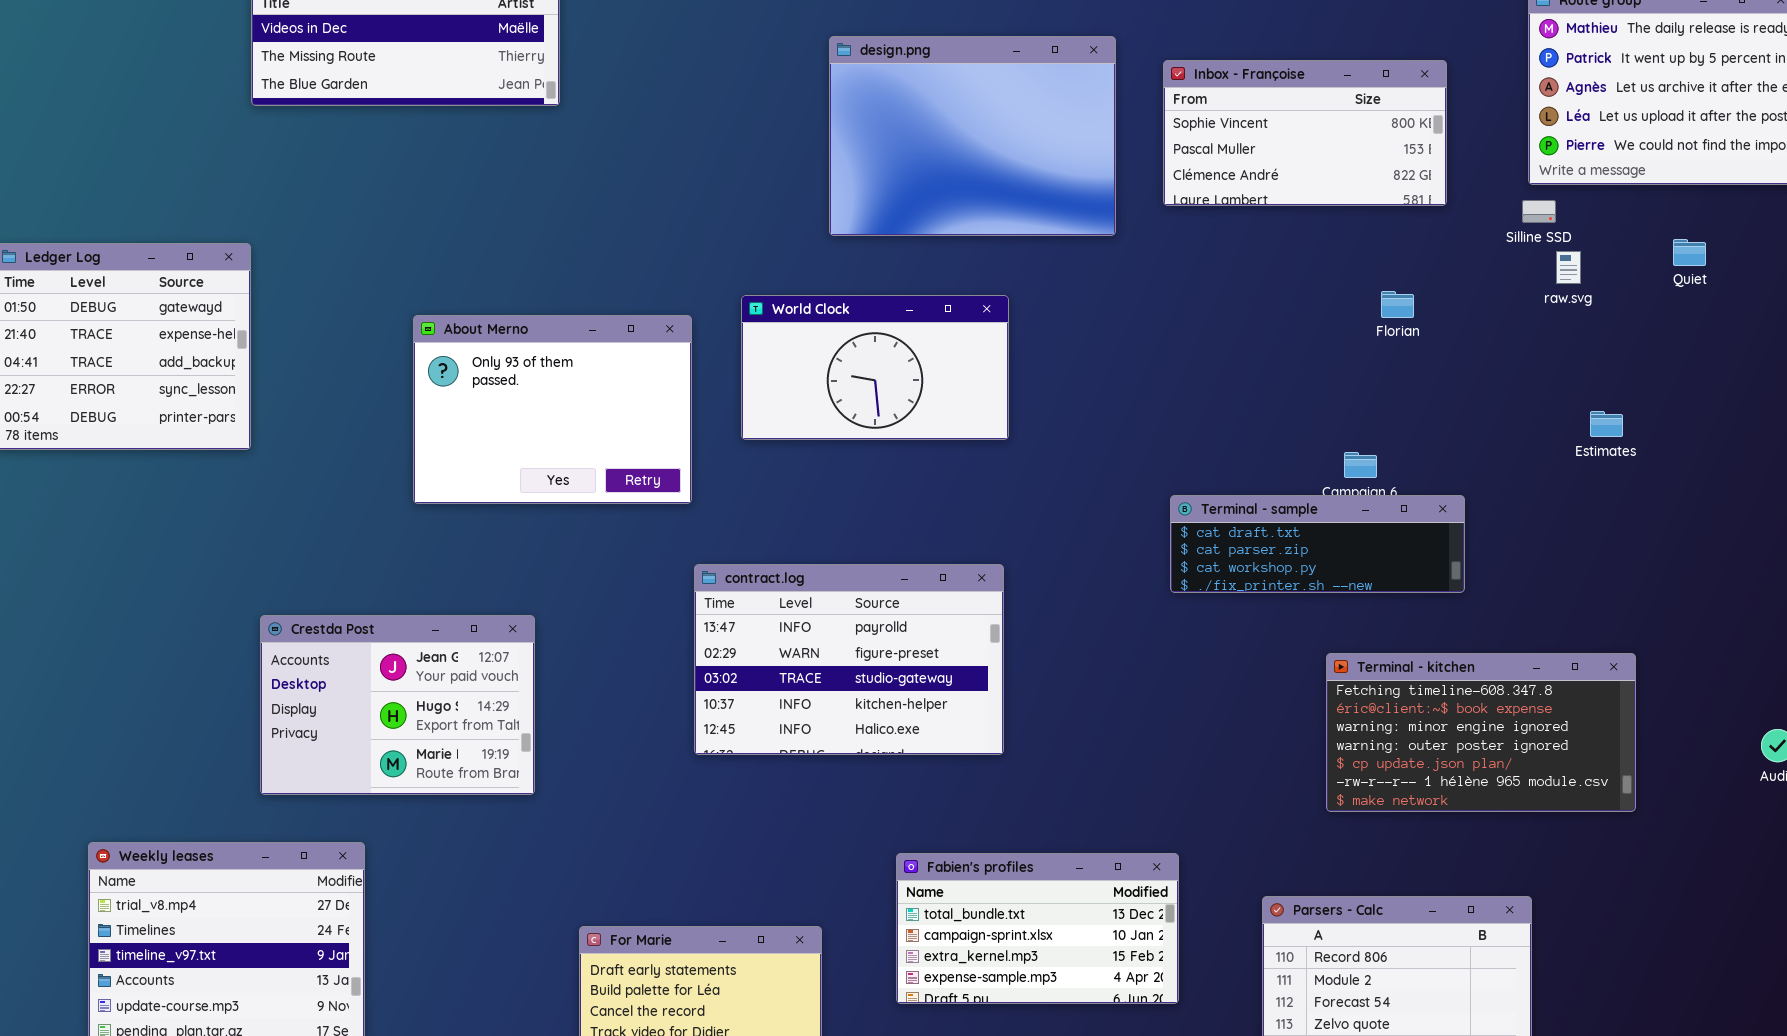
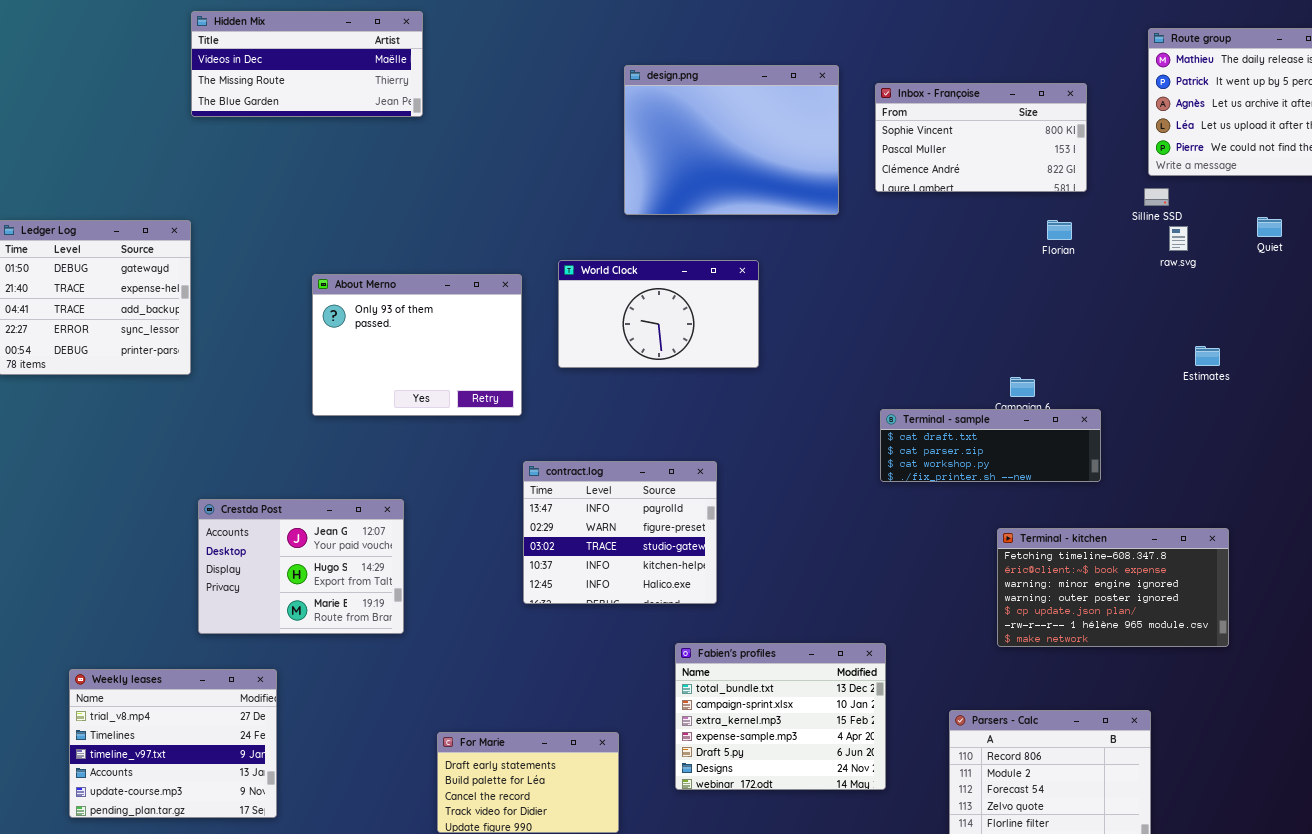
Florian: [1381,291,1414,318] -> [1047,220,1072,240], moved
contract.log: [694,564,1004,755] -> [523,461,717,604], resized
Fabien's profiles: [896,853,1179,1004] -> [675,643,886,790], resized

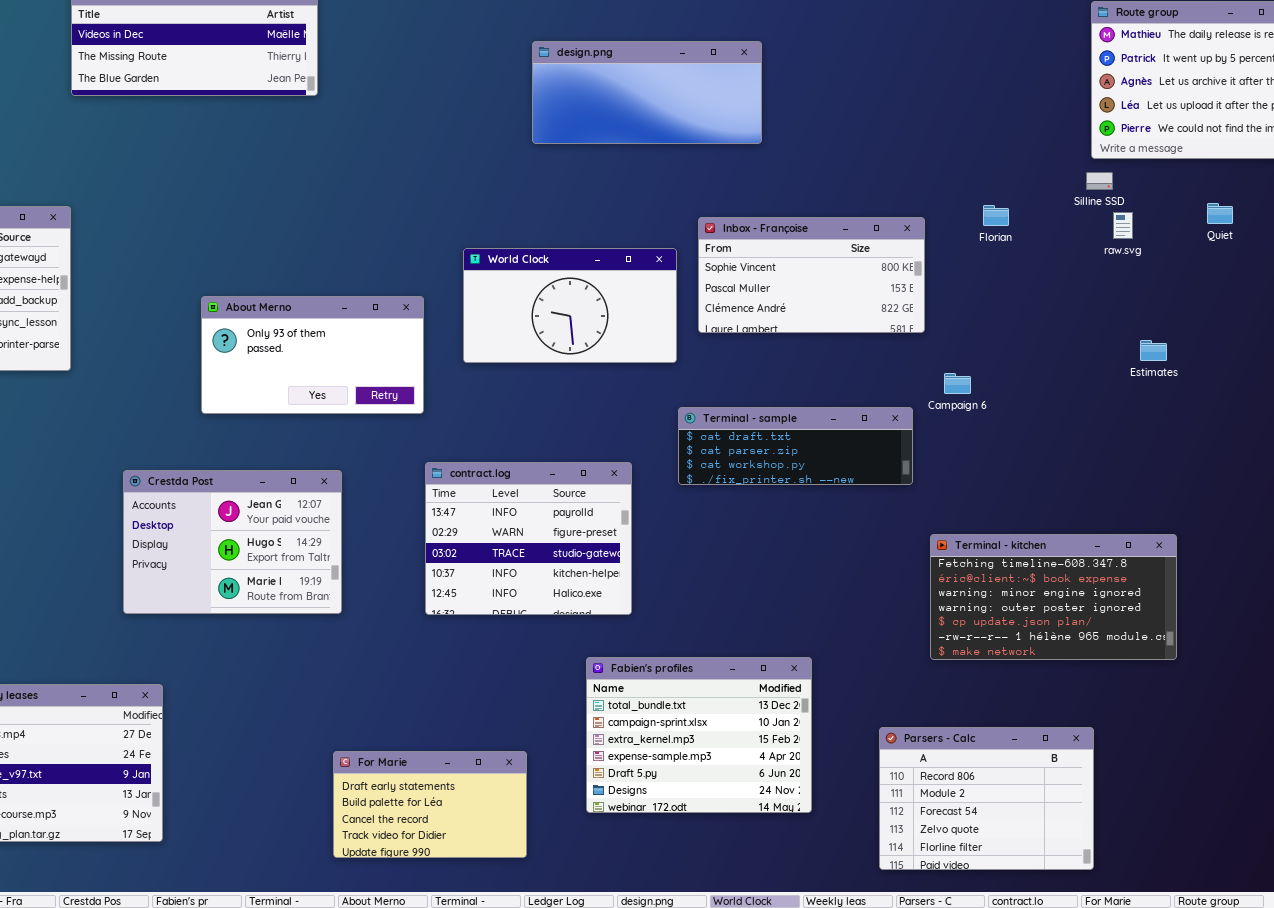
design.png: [624,65,839,215] -> [532,41,762,144], resized
Inbox - Françoise: [875,83,1087,192] -> [698,217,925,333], moved
About Merno: [312,274,522,416] -> [201,296,424,414], resized
Terminal - sample: [880,409,1101,482] -> [678,407,913,485], moved
Crestda Post: [198,499,404,634] -> [123,470,342,614], moved

